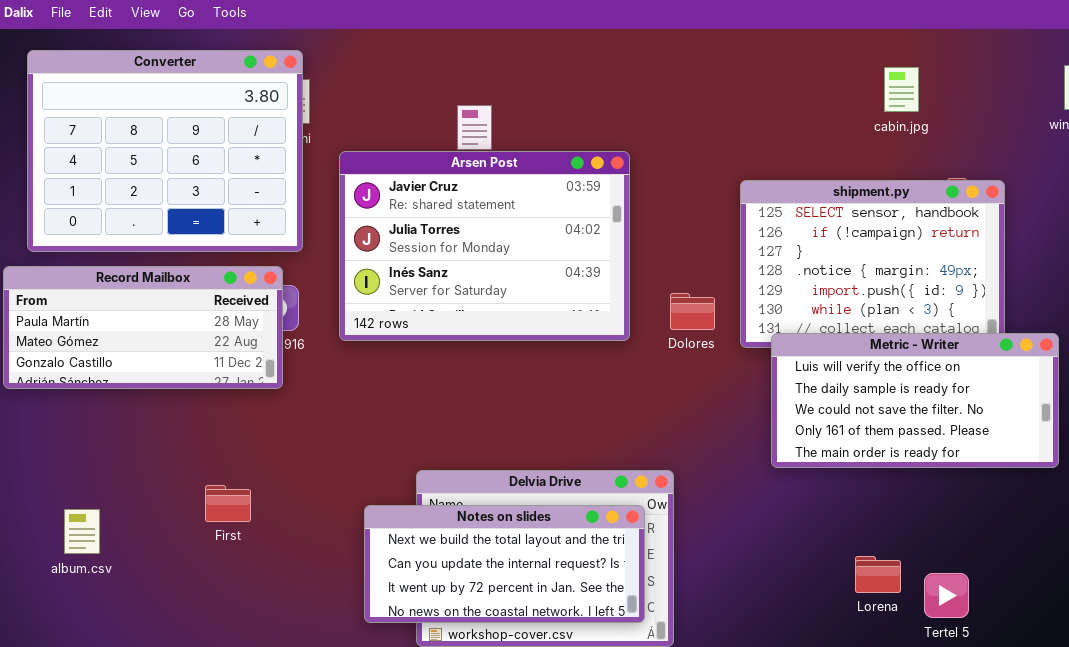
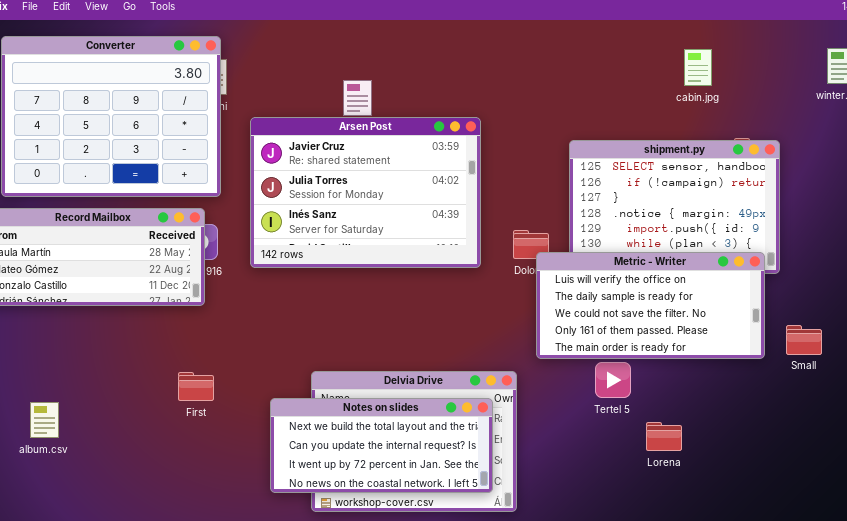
Metric - Writer: [771,333,1059,468] -> [536,252,765,359], moved
First: [205,485,251,522] -> [178,372,214,401], moved
Lorena: [855,556,901,593] -> [646,422,682,451], moved
Tertel 5: [924,573,969,618] -> [595,362,631,398], moved

